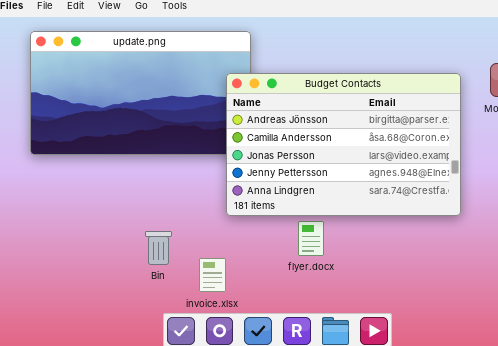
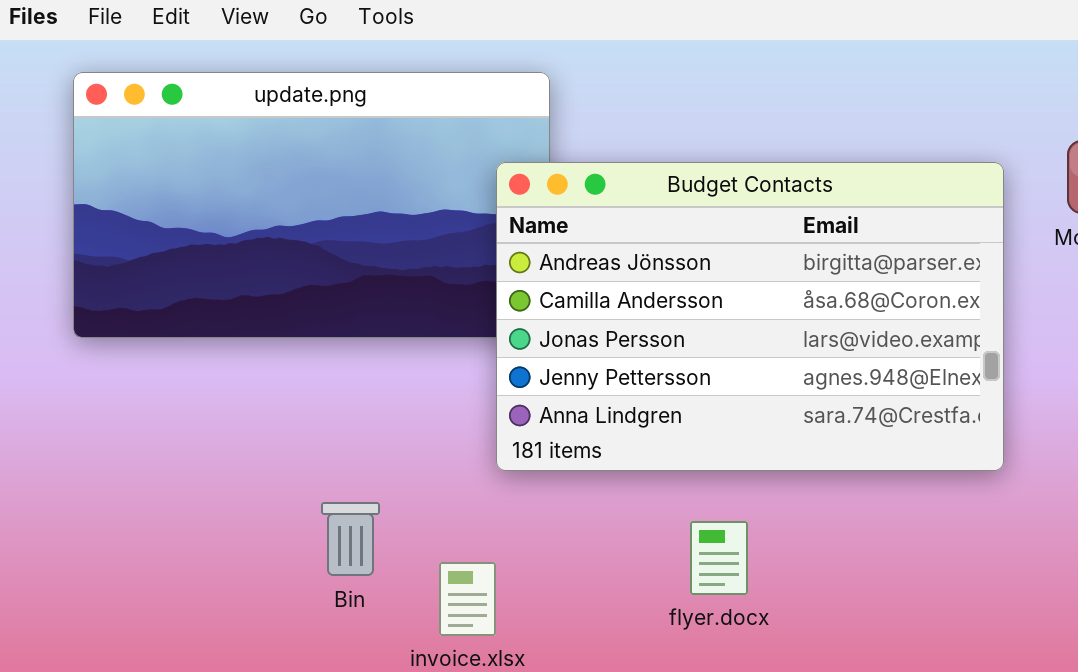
flyer.docx: [298,221,324,256] -> [690,521,748,595], moved

